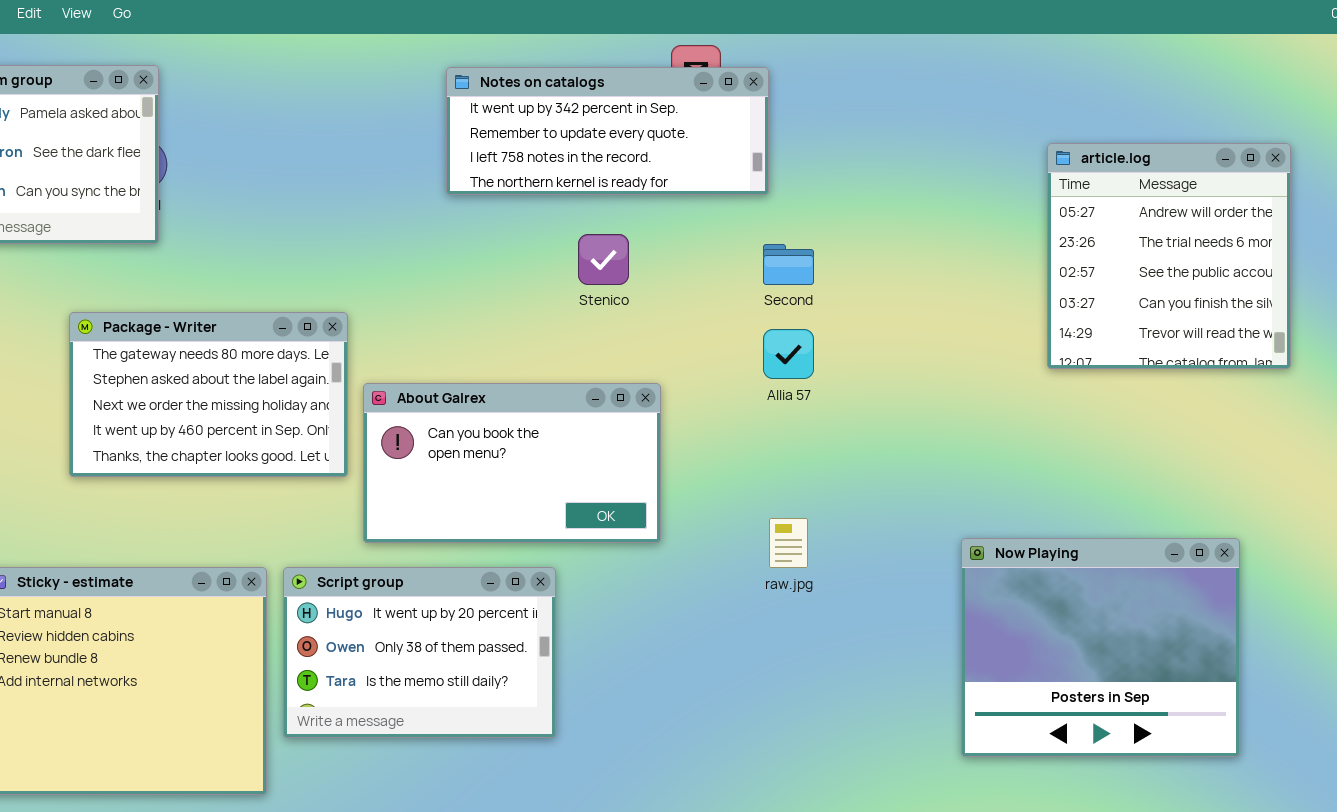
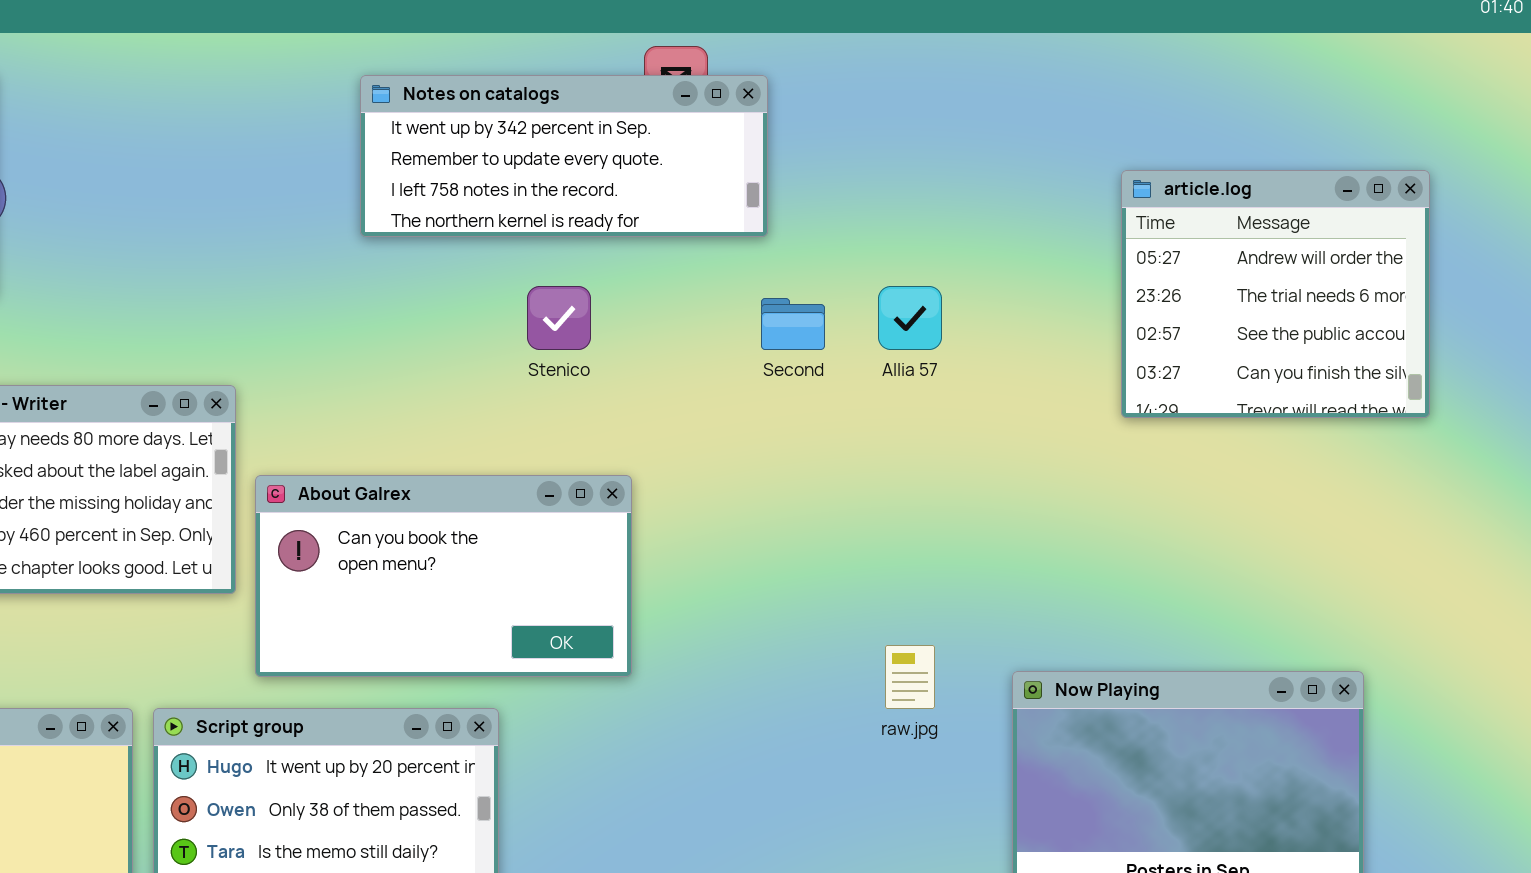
article.log: [1047,143,1291,369] -> [1121,170,1430,418], resized
Allia 57: [763,329,814,379] -> [878,286,942,350], moved
raw.jpg: [769,518,808,568] -> [885,645,935,709], moved

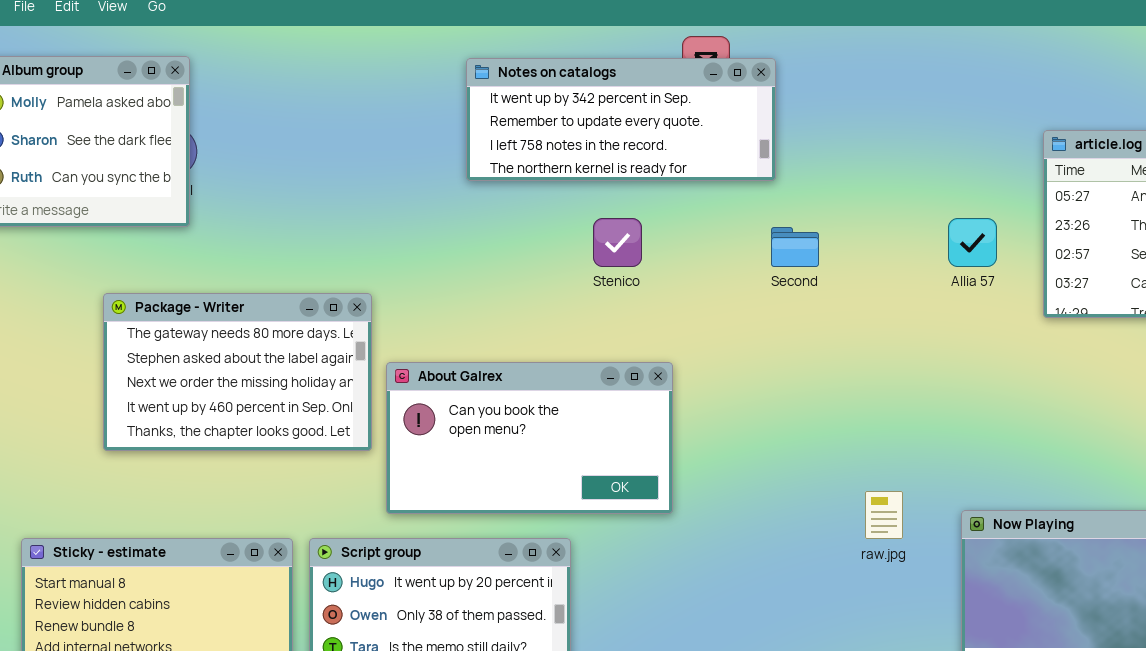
Allia 57: [878,286,942,350] -> [948,218,997,267], moved

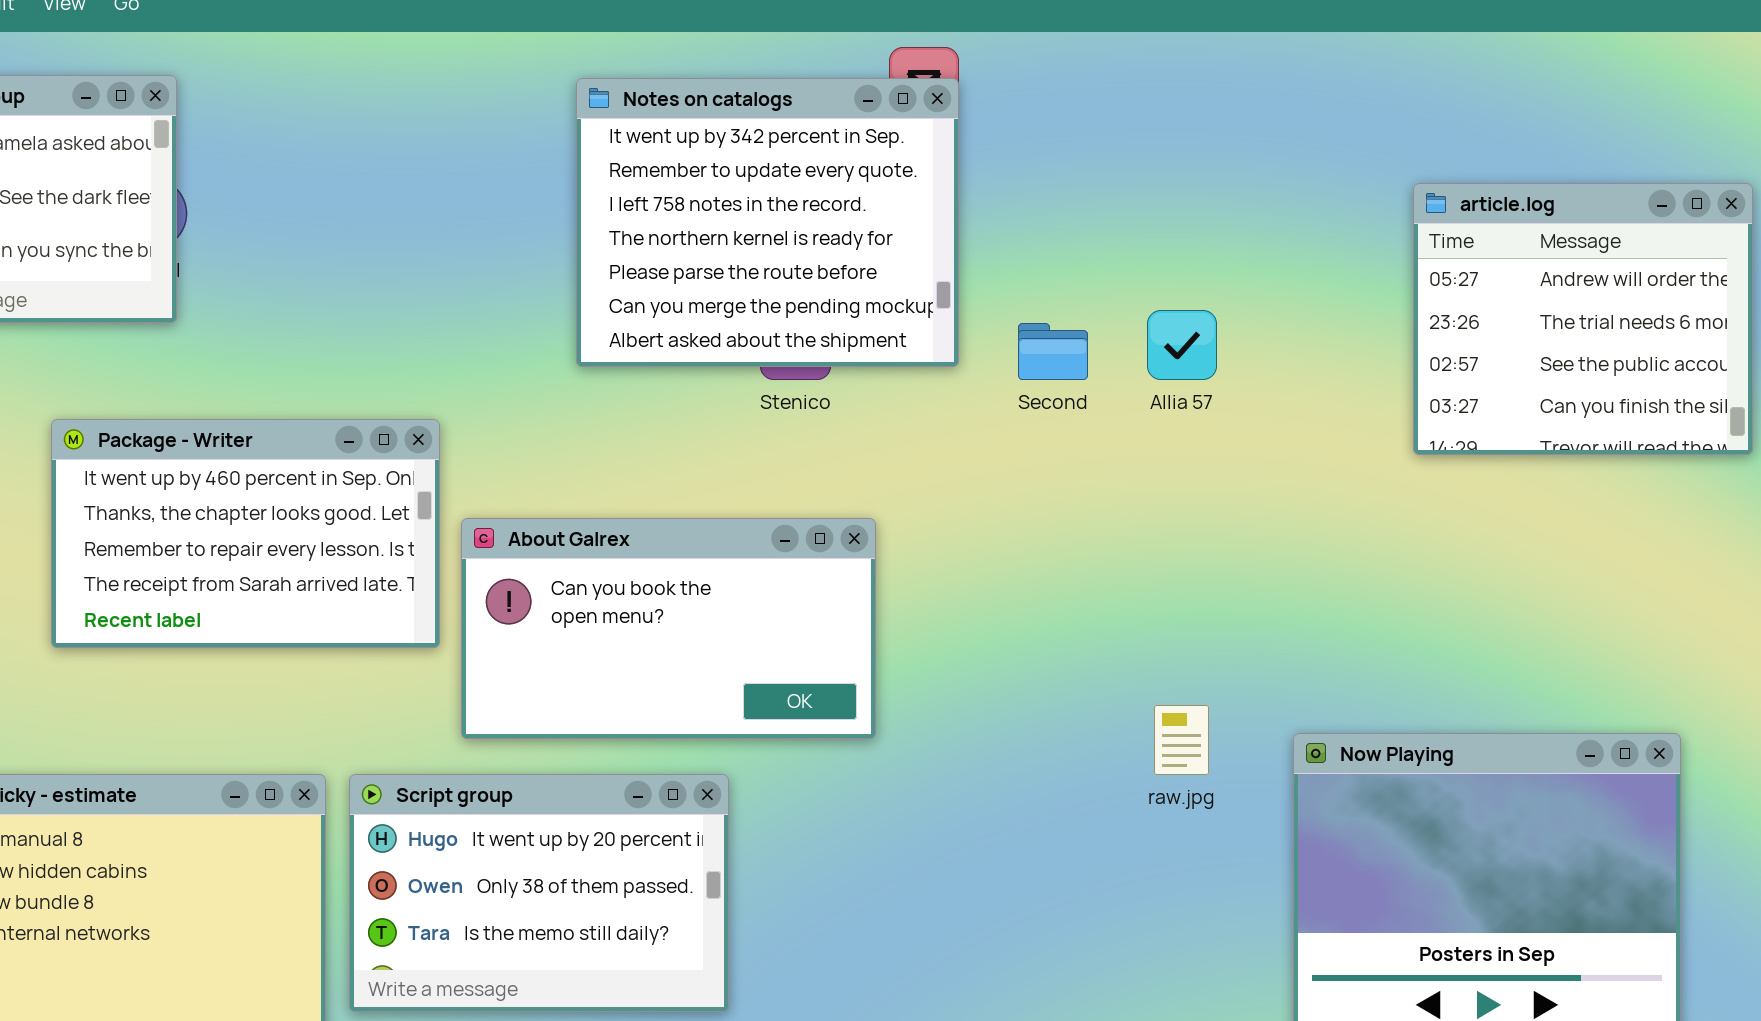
Notes on catalogs: [466,58,776,181] -> [576,78,959,367], resized
Allia 57: [948,218,997,267] -> [1147,310,1217,380], moved
Package - Writer: [103,293,372,451] -> [51,419,440,648], scrolled down 3 rows

